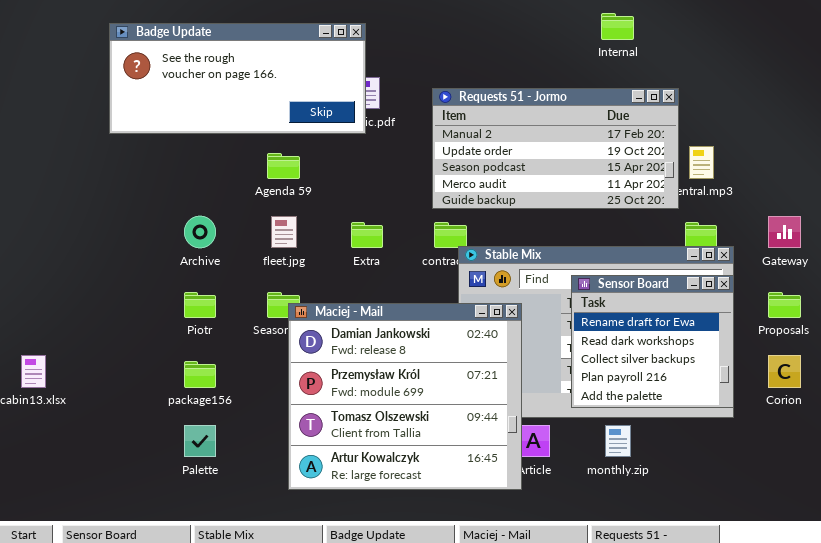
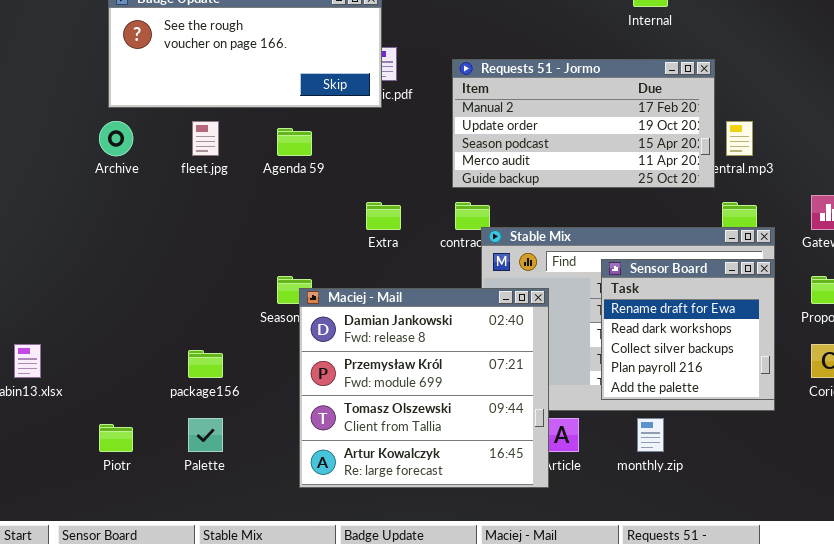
Archive: [184,216,216,248] -> [99,121,133,156], moved
fleet.jpg: [271,216,297,248] -> [192,121,219,156], moved
Piotr: [184,292,216,318] -> [99,424,133,452], moved

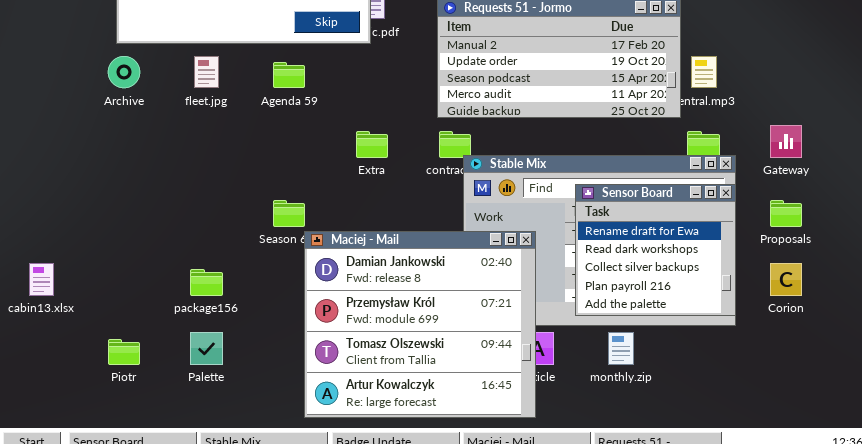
Maciej - Mail: [299,288,549,488] -> [304,231,536,418], moved

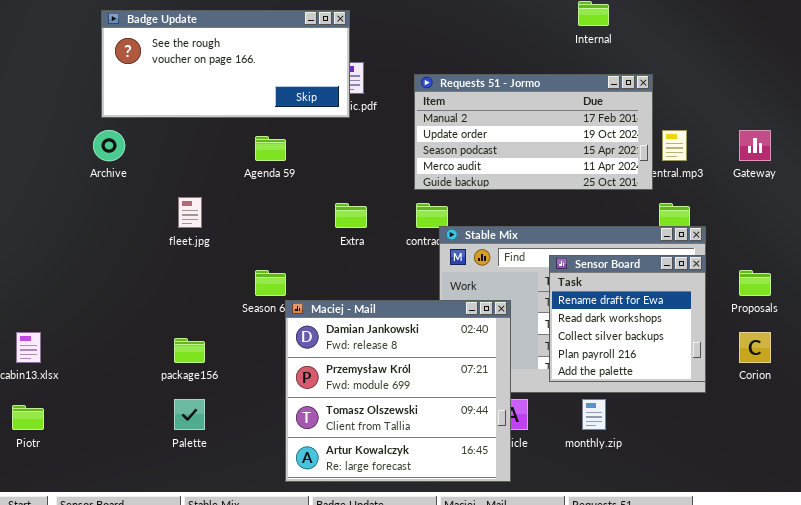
fleet.jpg: [194,56,219,88] -> [178,197,202,228], moved
Gateway: [770,125,802,158] -> [739,130,771,161], moved
Piotr: [108,339,140,365] -> [12,405,44,430], moved

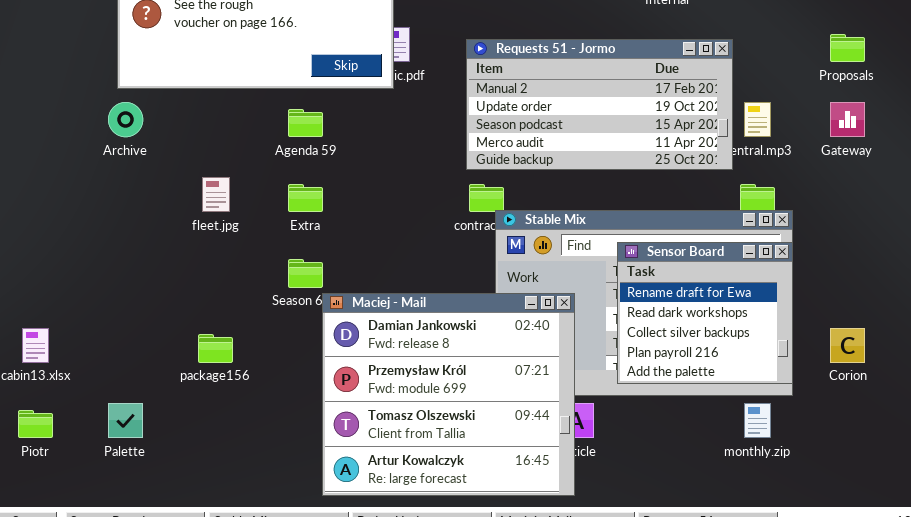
Extra: [335,203,367,228] -> [288,184,323,212], moved
Proposals: [739,270,771,296] -> [830,34,865,62], moved
Palette: [174,399,205,430] -> [108,403,143,438], moved
monthly.zip: [582,399,606,430] -> [744,403,771,438], moved

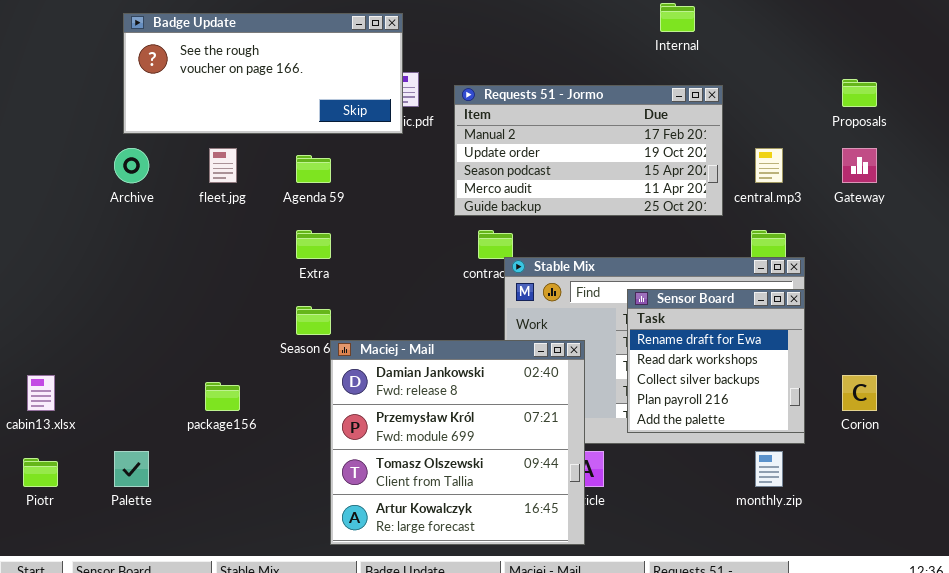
Requests 51 - Jormo: [466,39,733,170] -> [454,85,723,216], moved
fleet.jpg: [202,177,230,212] -> [209,148,237,183], moved

